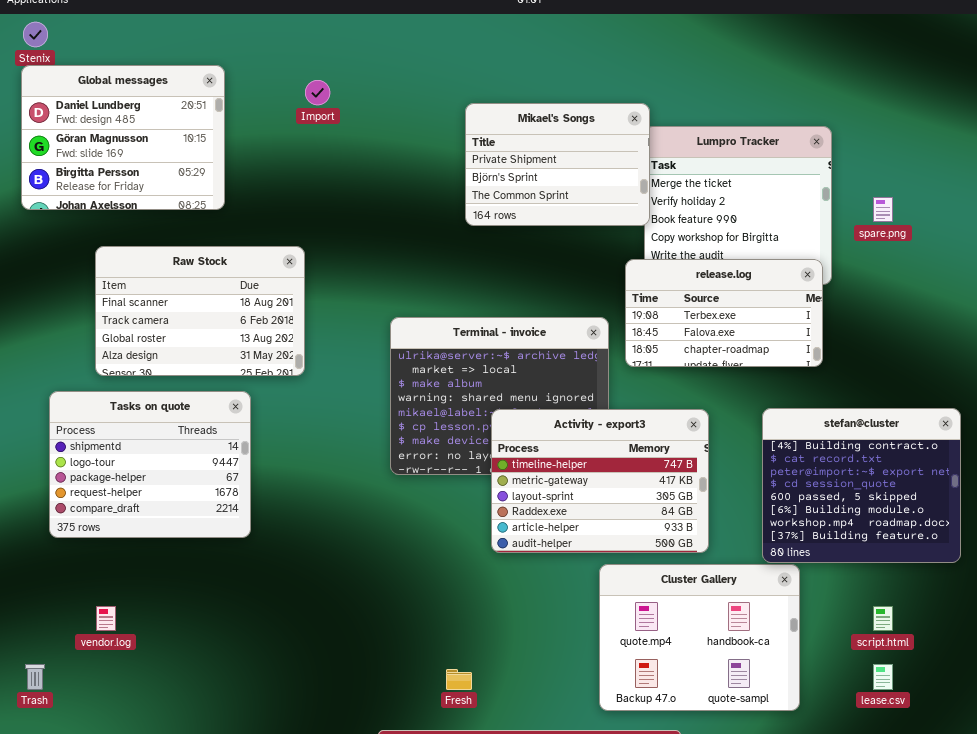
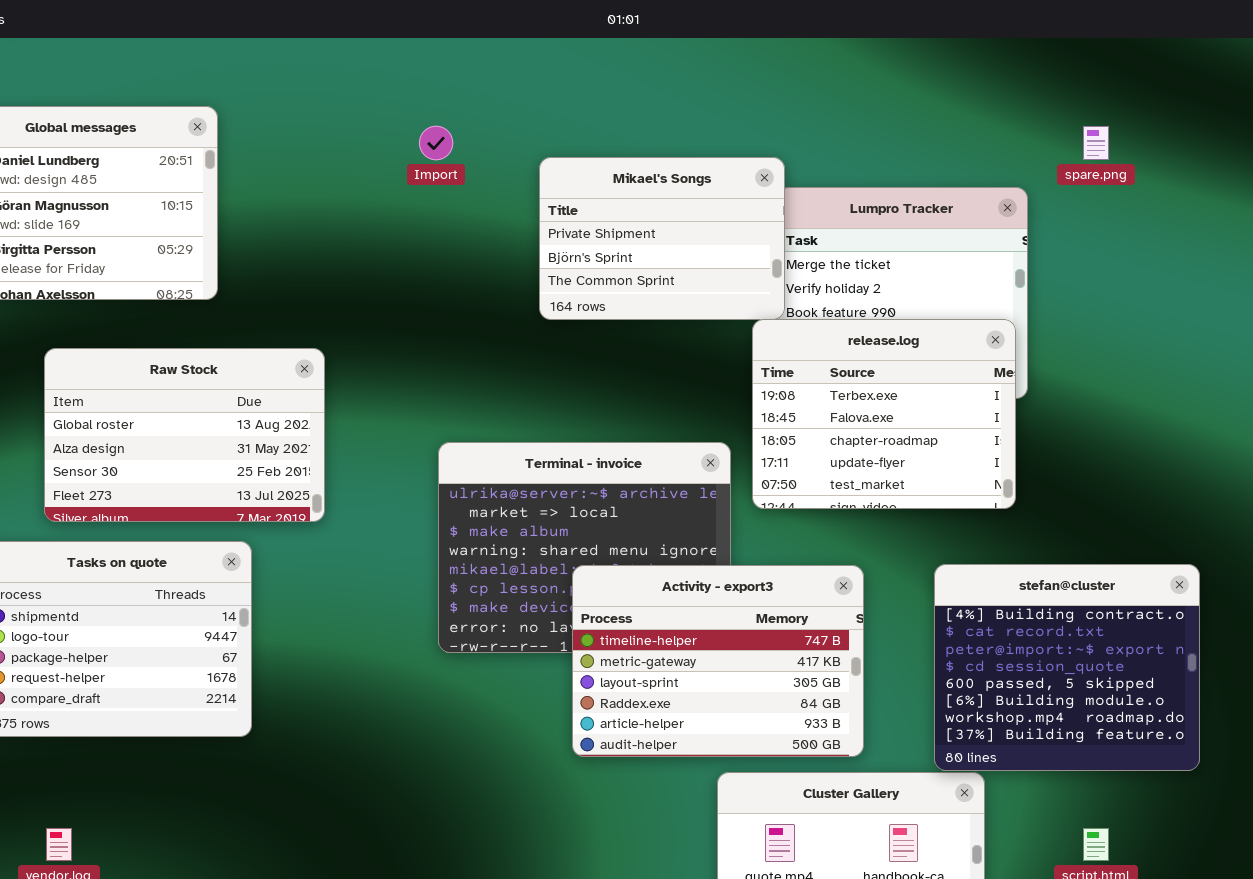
Import: [305,80,330,105] -> [419,126,453,160], moved
spare.png: [873,197,893,222] -> [1083,126,1109,160], moved
Raw Stock: [95,246,305,376] -> [44,348,325,522], scrolled down 2 rows
release.log: [625,259,823,367] -> [752,319,1016,509], resized

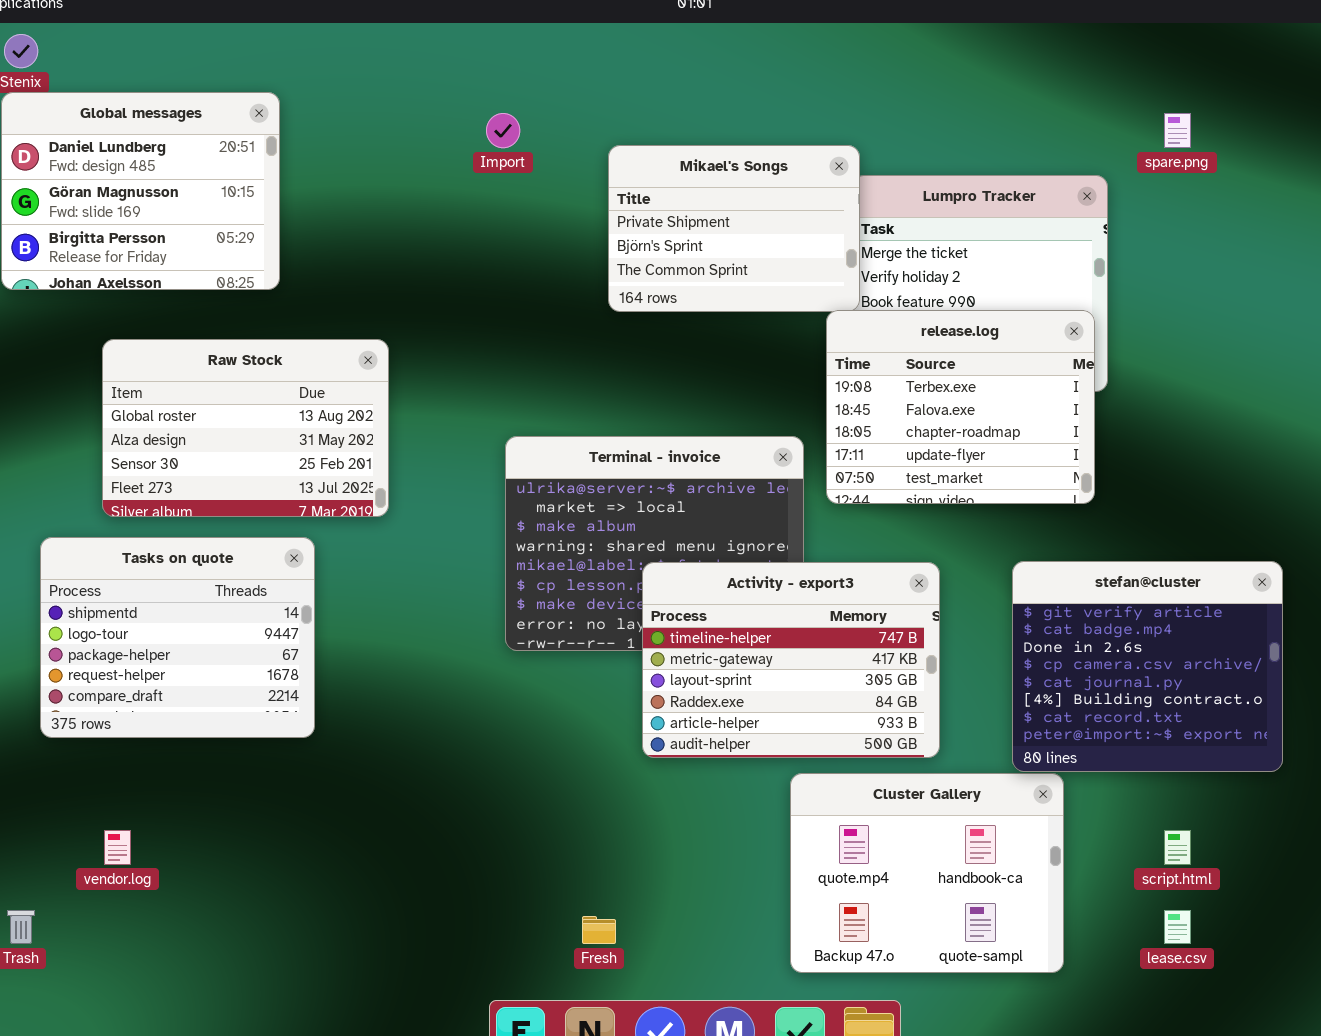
stefan@cluster: [934,564,1200,771] -> [1012,561,1283,772], scrolled up 5 rows

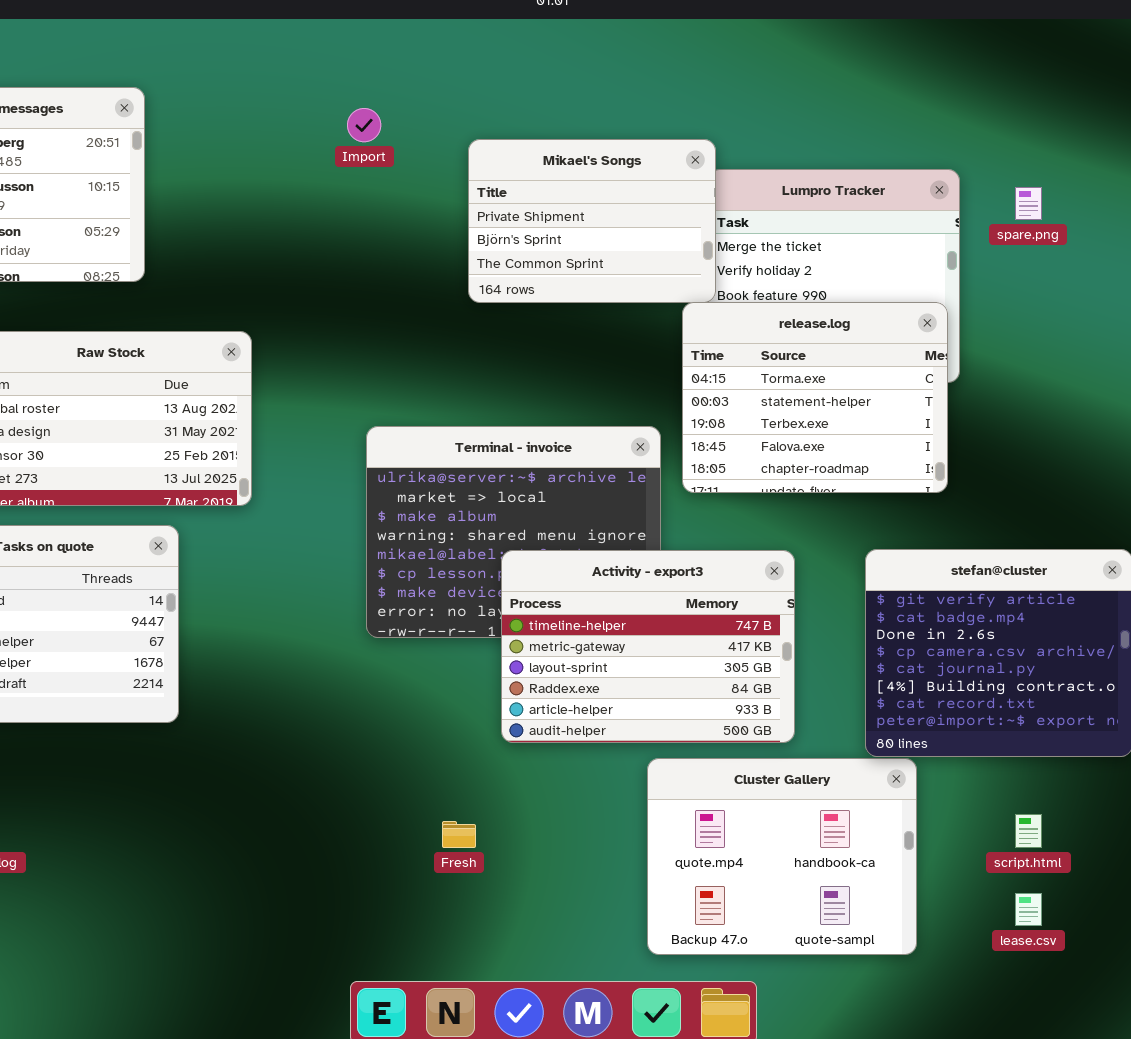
spare.png: [1164,113,1191,148] -> [1015,187,1042,220], moved
release.log: [826,310,1095,504] -> [682,302,948,493], scrolled up 2 rows
Fresh: [582,916,616,944] -> [442,821,476,848], moved

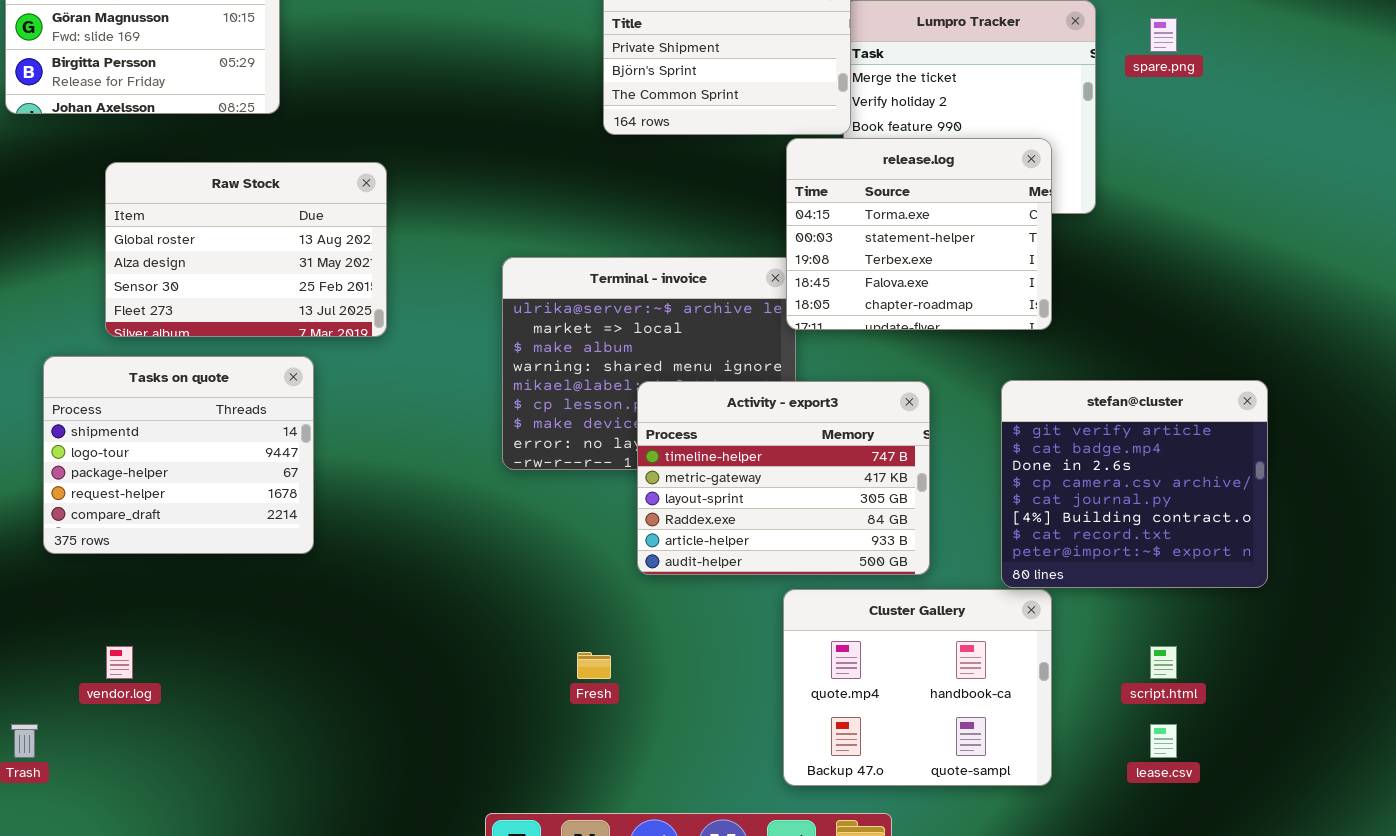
release.log: [682,302,948,493] -> [786,138,1052,330], moved

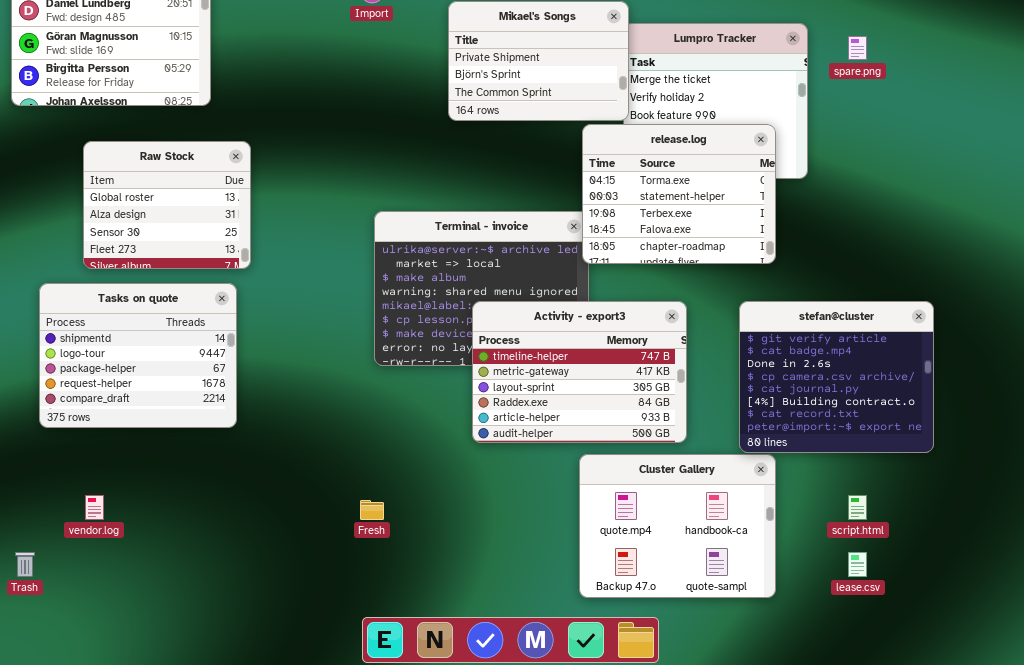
Raw Stock: [105,162,387,337] -> [83,141,251,269], resized
Fresh: [577,652,611,679] -> [360,500,384,520], moved

